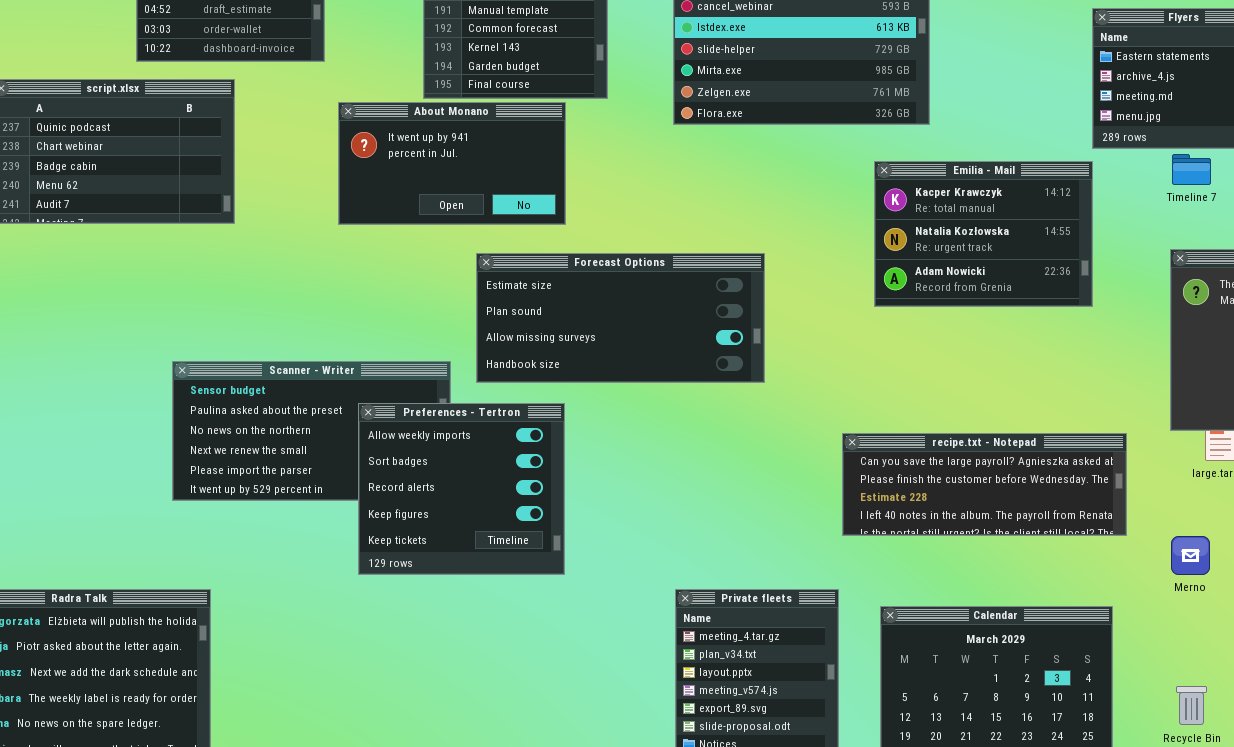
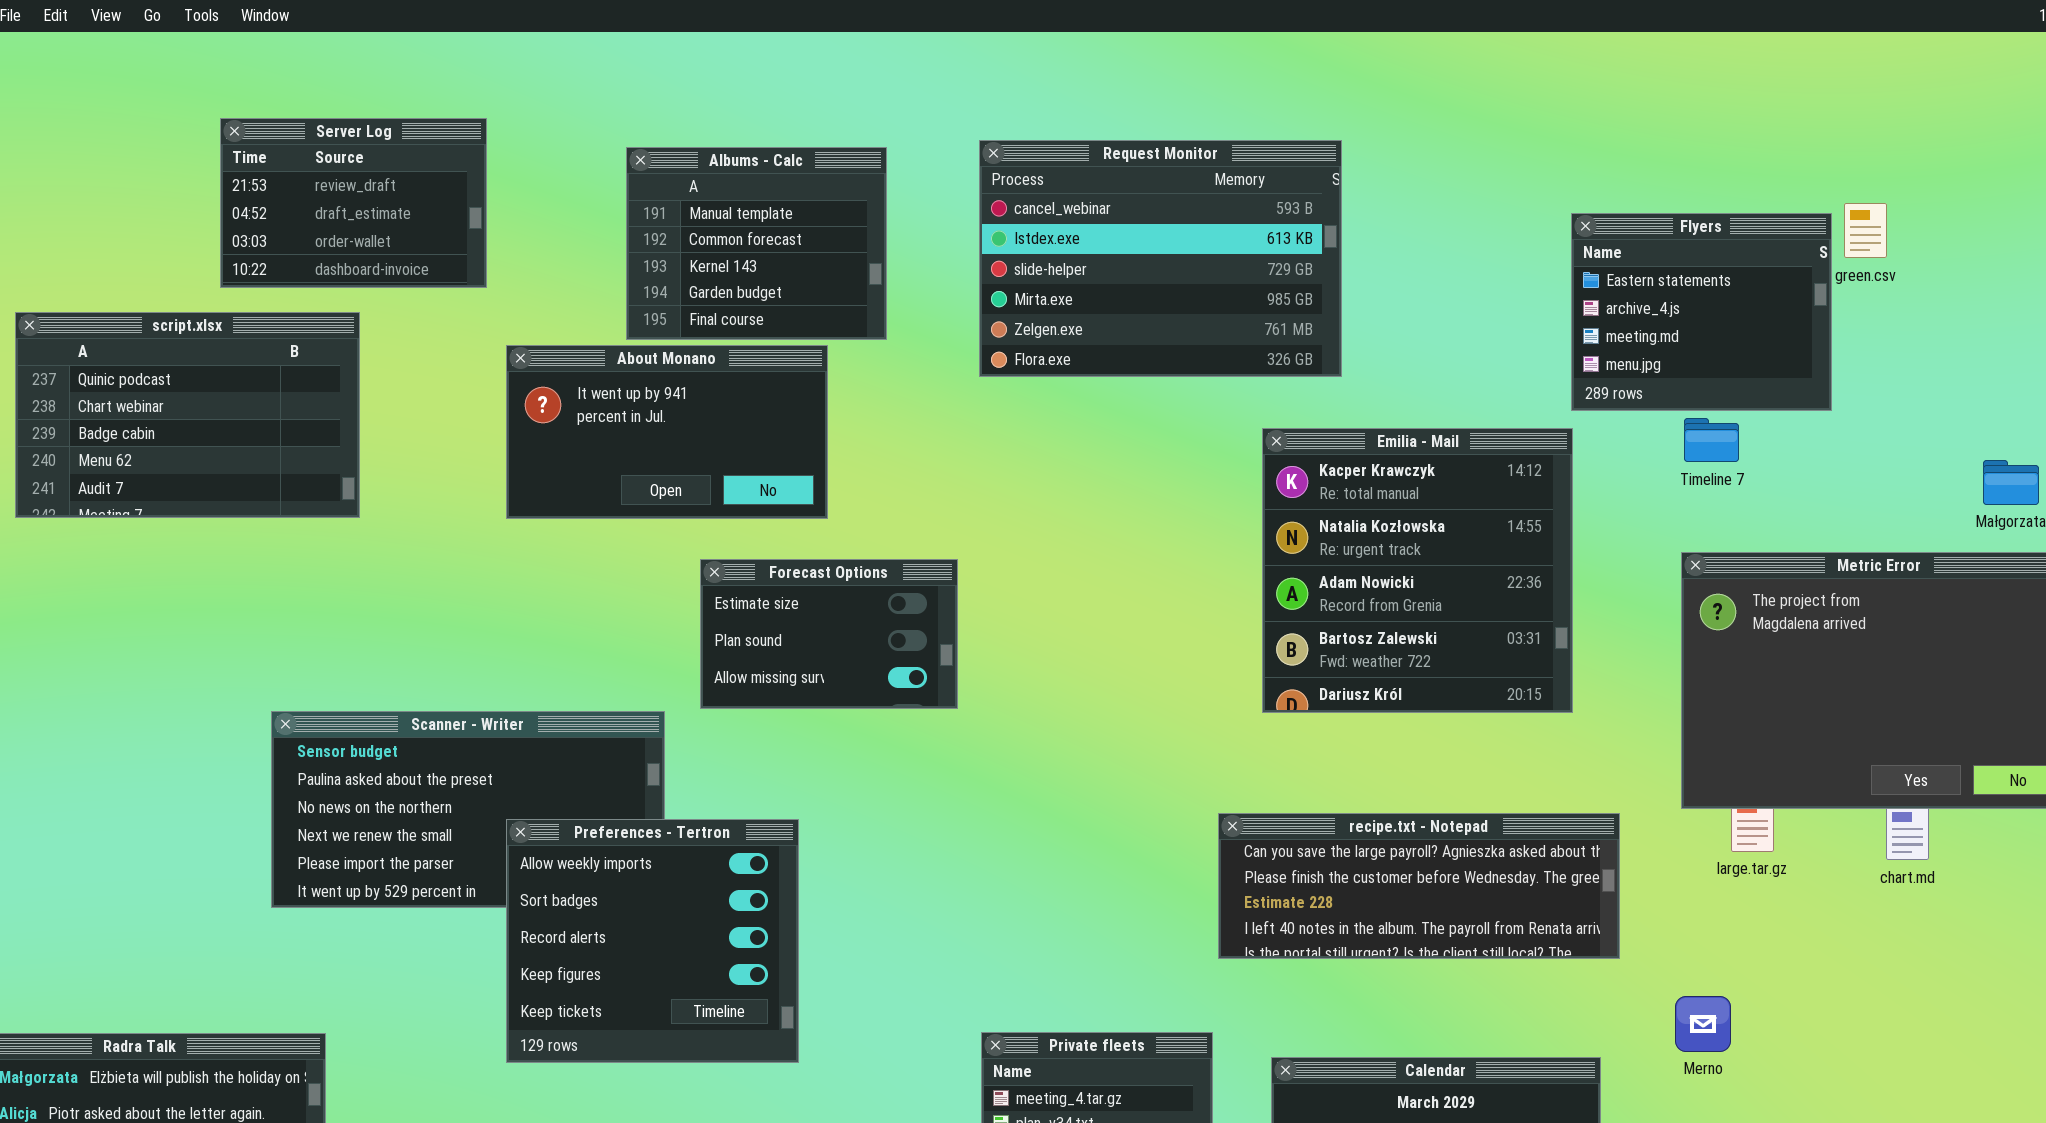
Emilia - Mail: [874,161,1093,307] -> [1262,428,1573,713], resized
Forecast Options: [476,253,765,383] -> [700,559,958,709], resized
Preferences - Tertron: [358,403,565,575] -> [506,819,799,1063], moved
Merno: [1171,536,1210,575] -> [1675,996,1731,1052], moved

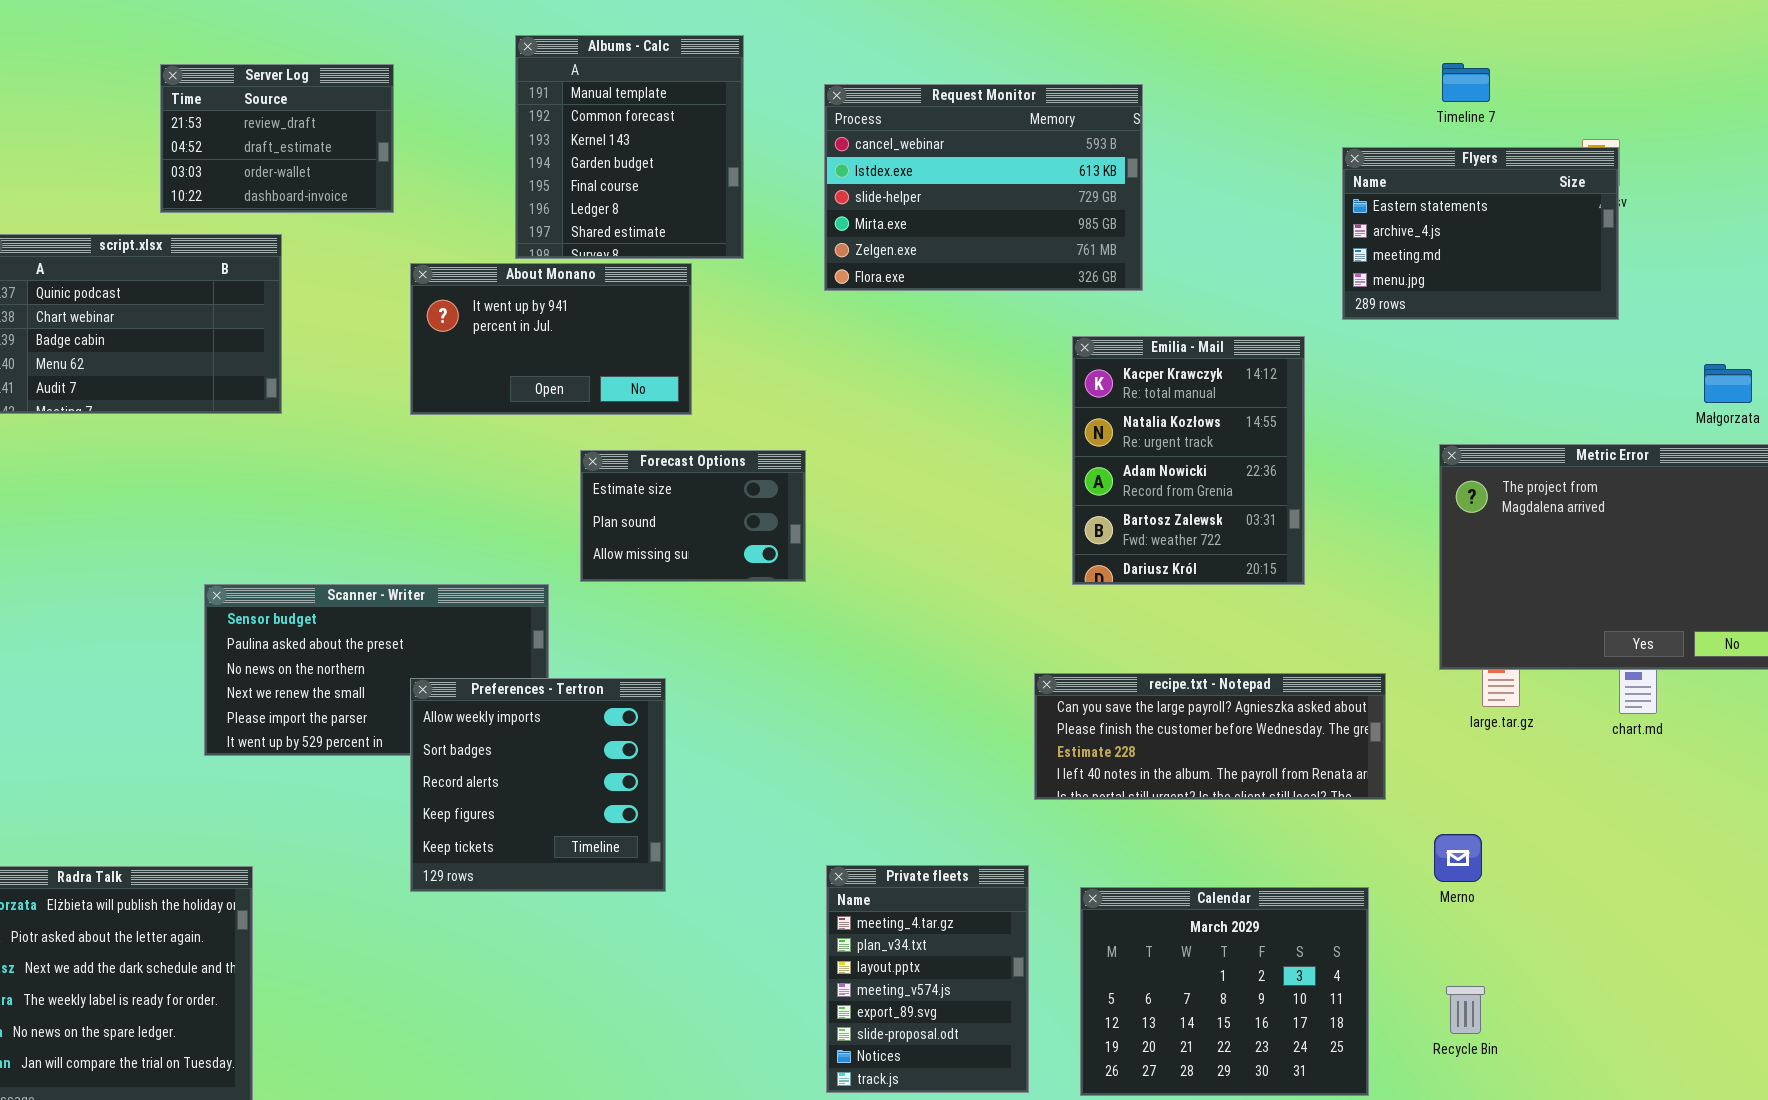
Albums - Calc: [626,147,887,340] -> [515,35,744,259], resized
Flyers: [1571,213,1832,411] -> [1342,147,1619,320], resized
Timeline 7: [1684,418,1739,462] -> [1442,63,1490,102], moved
Emilia - Mail: [1262,428,1573,713] -> [1072,336,1305,585], resized

